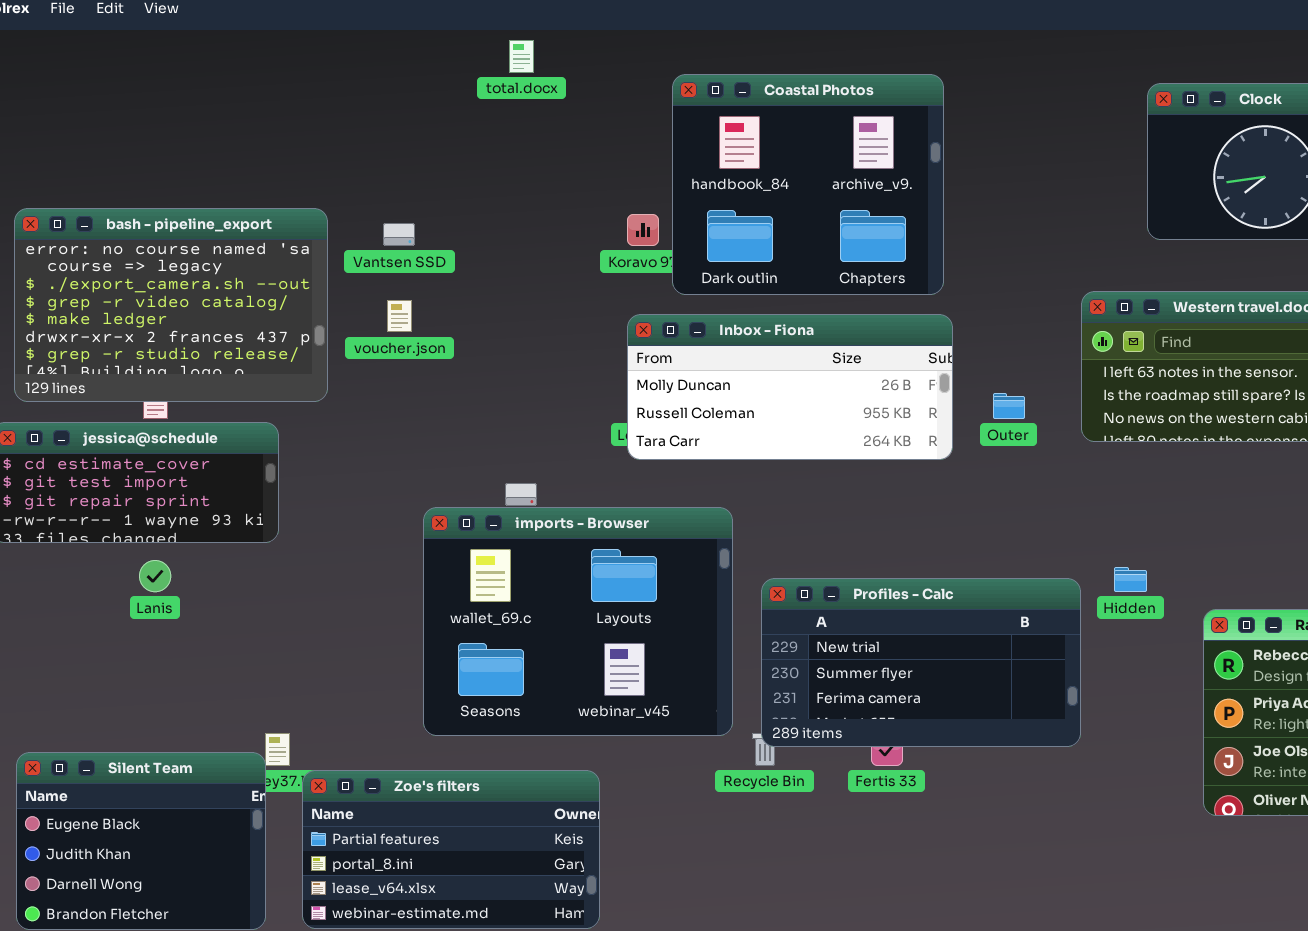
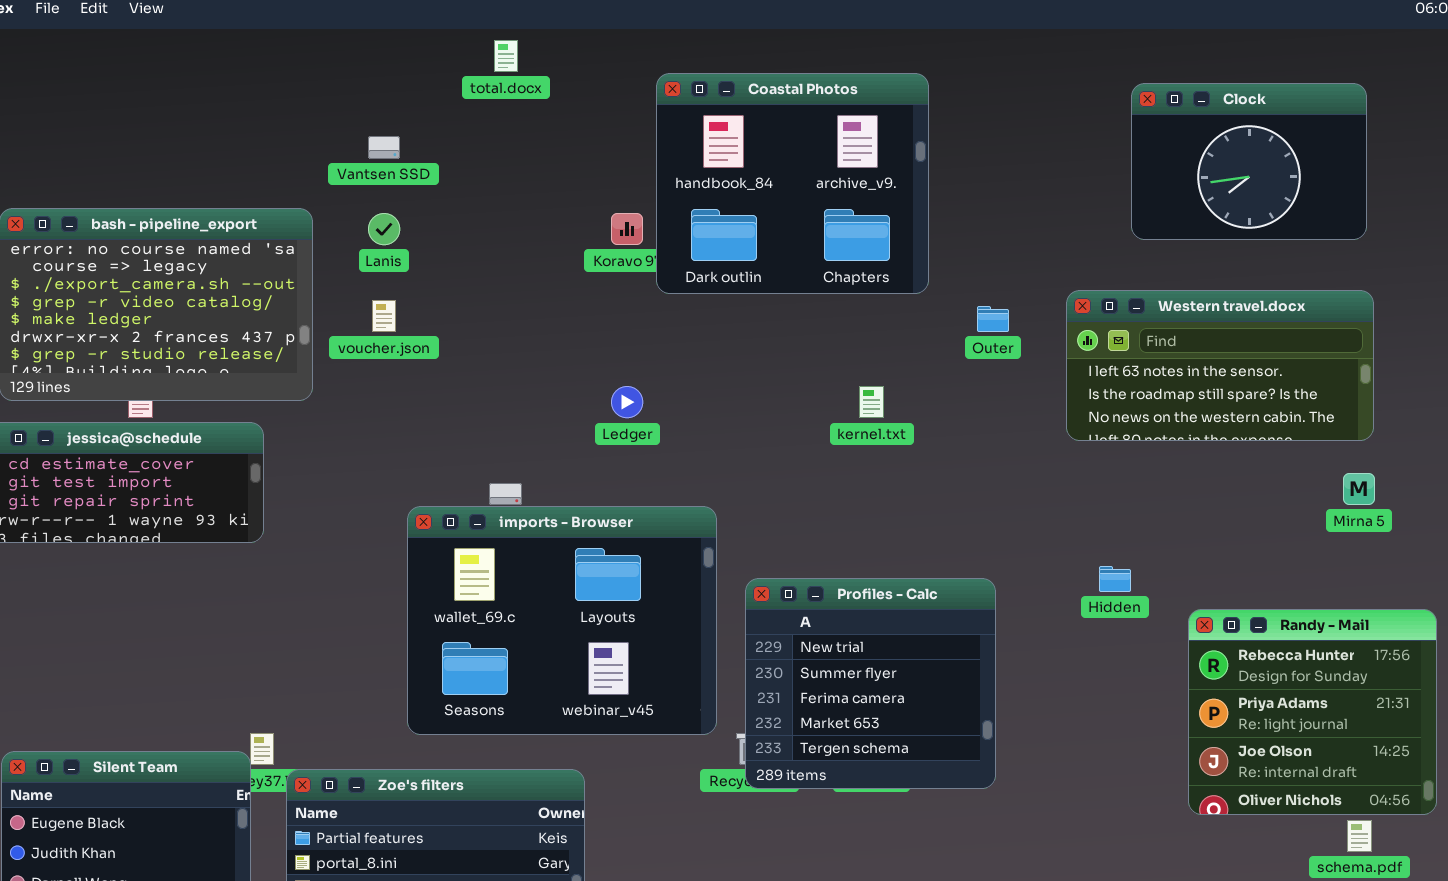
Vantsen SSD: [383,223,415,246] -> [368,136,400,159], moved
Inbox - Fiona: [627,314,953,460] -> none, closed
Outer: [993,393,1025,419] -> [977,306,1009,332], moved
Lanis: [139,560,171,592] -> [368,213,400,245], moved
Profiles - Calc: [761,578,1081,747] -> [745,578,996,789], resized

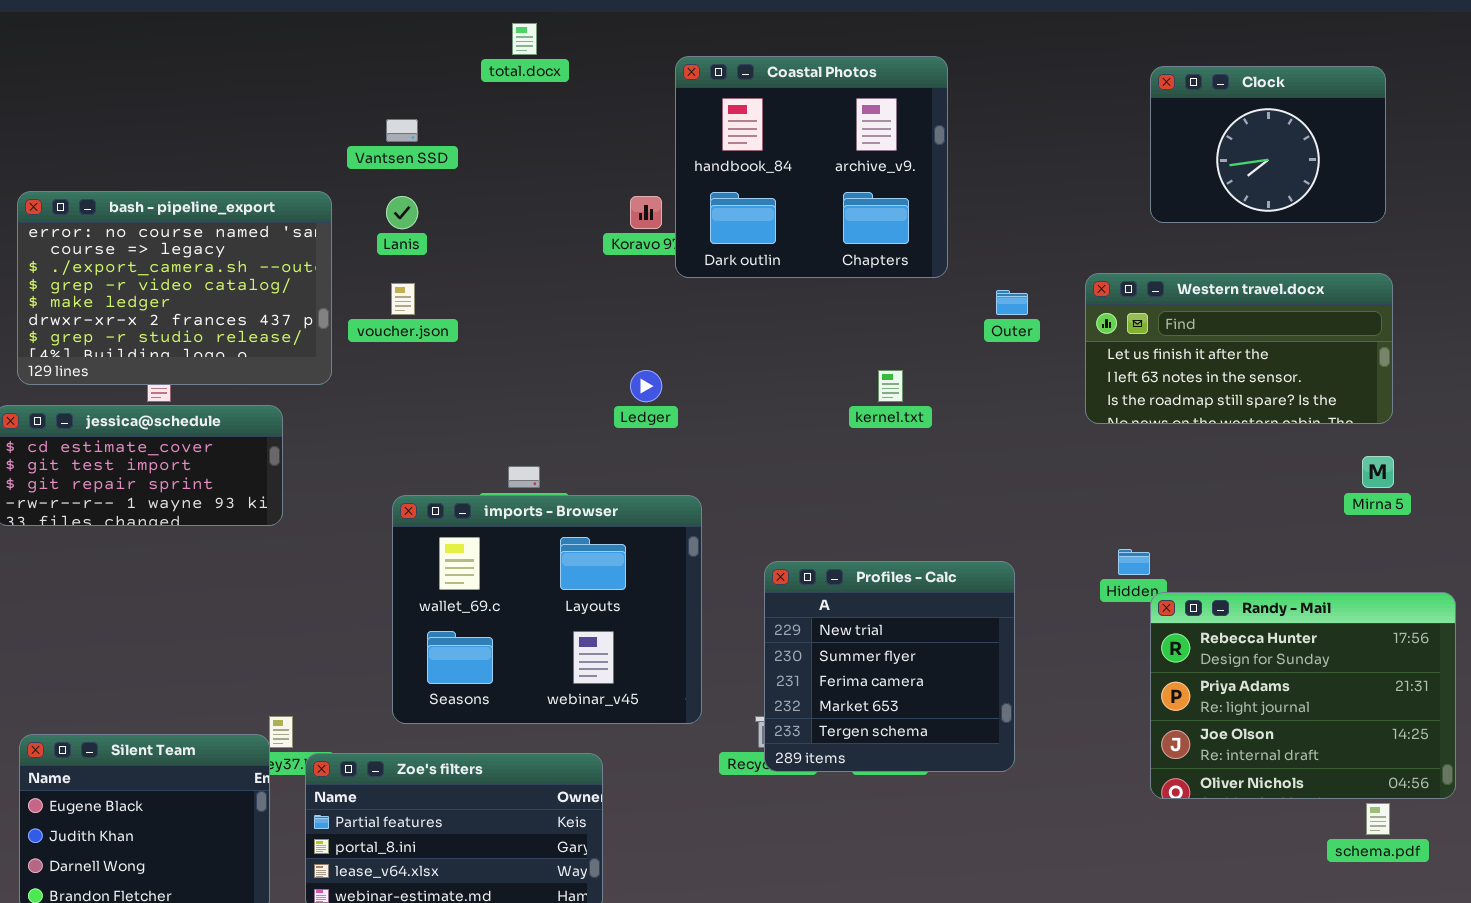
Western travel.docx: [1066,290,1374,441] -> [1085,273,1393,424], scrolled up 1 row
imports - Browser: [407,506,717,735] -> [392,495,702,724], moved
Randy - Mail: [1188,609,1437,815] -> [1150,592,1456,799], resized

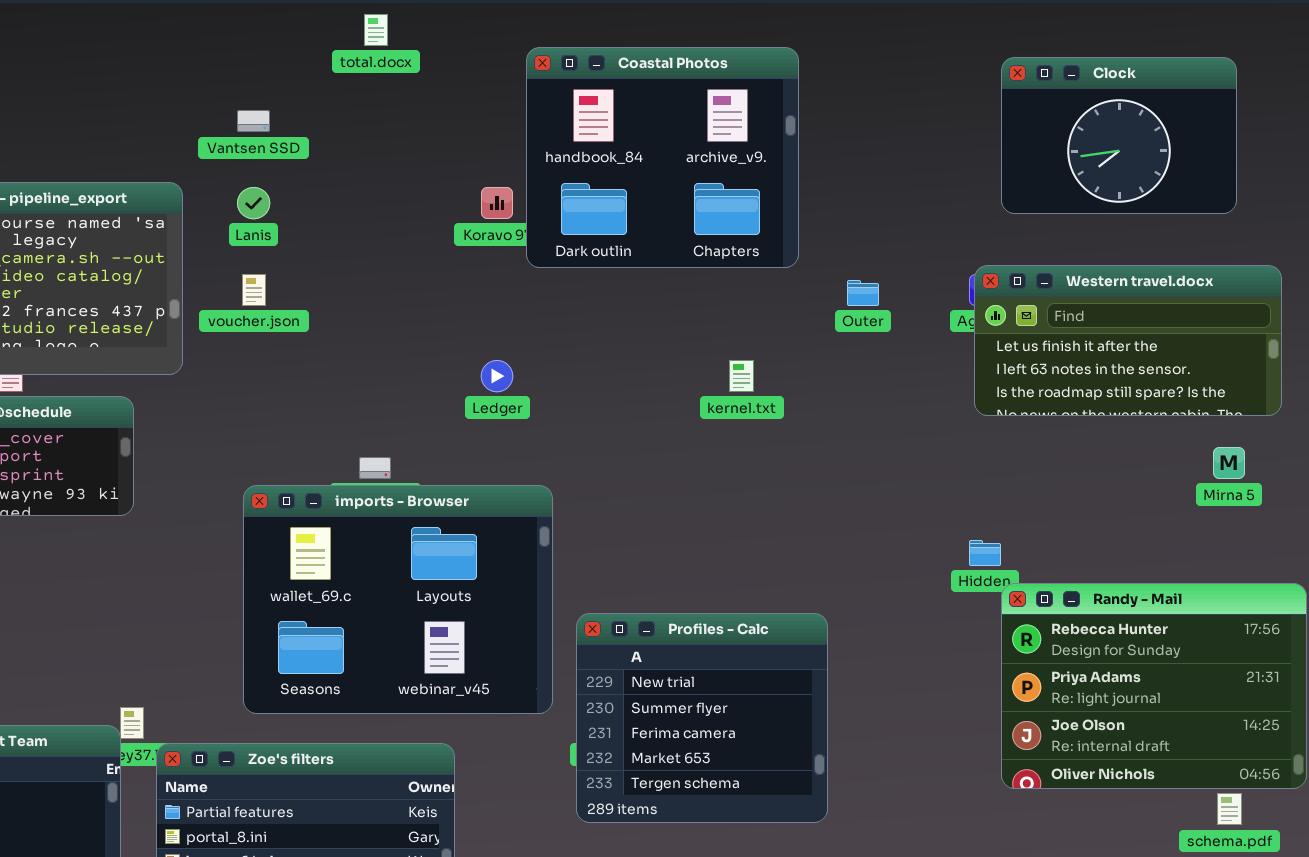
Western travel.docx: [1085,273,1393,424] -> [974,265,1282,416], moved
Profiles - Calc: [764,561,1015,772] -> [576,613,828,823], moved

